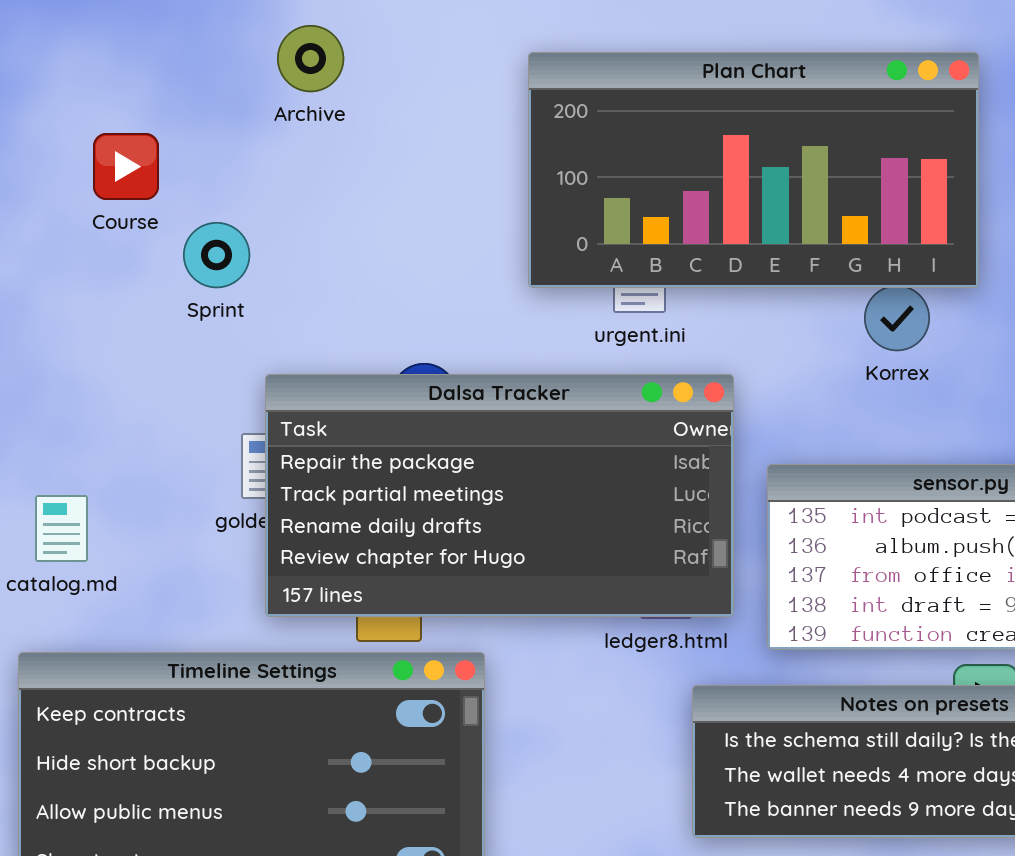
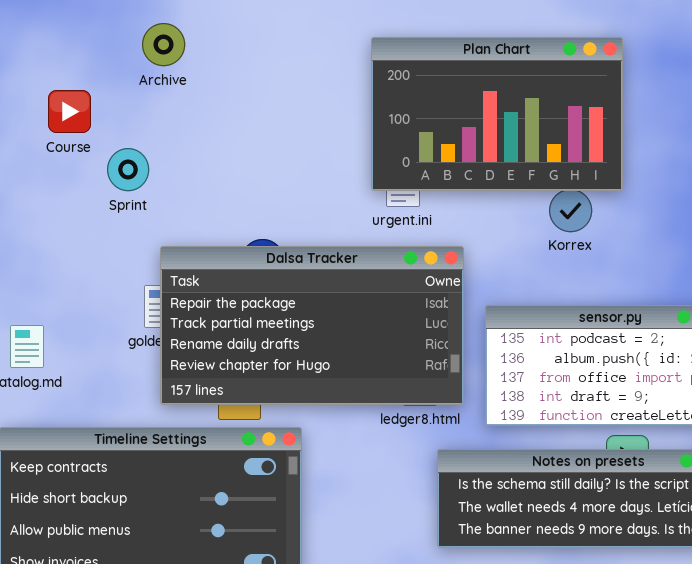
Archive: [277,25,344,92] -> [142,23,185,66], moved
Plan Chart: [528,52,979,288] -> [371,37,623,191], resized

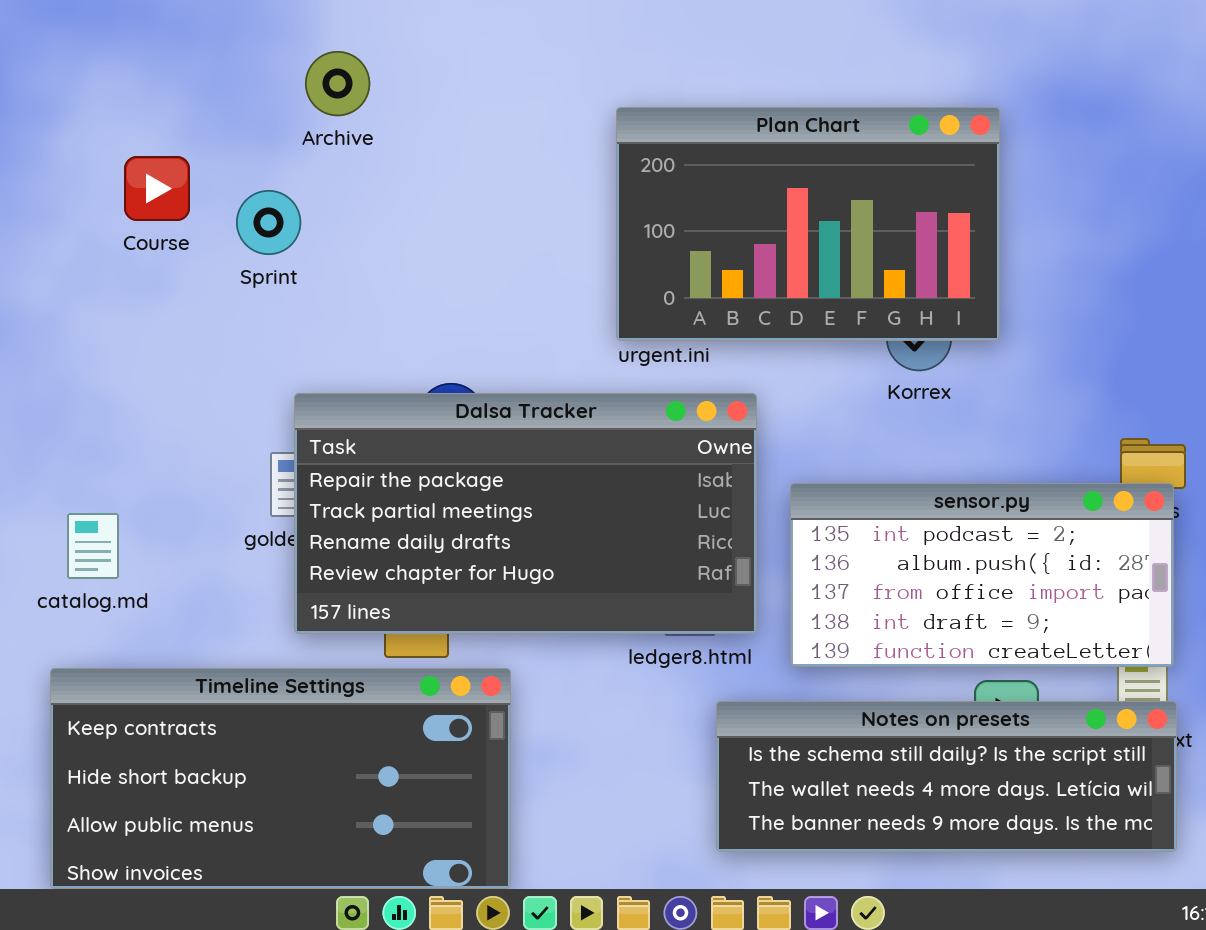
Archive: [142,23,185,66] -> [305,51,370,116], moved
Plan Chart: [371,37,623,191] -> [616,107,1000,341], moved
Sprint: [107,148,149,191] -> [236,190,301,255], moved

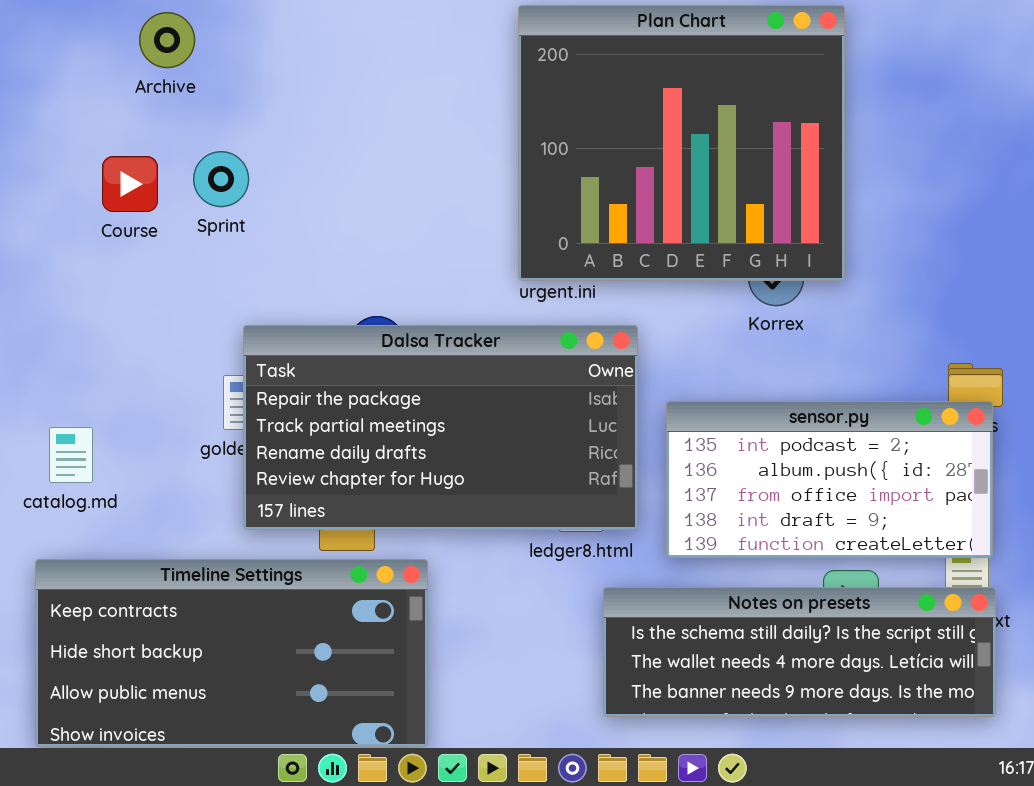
Archive: [305,51,370,116] -> [139,12,195,68], moved
Plan Chart: [616,107,1000,341] -> [518,5,845,281], resized
Course: [124,156,190,221] -> [102,156,158,212], moved

